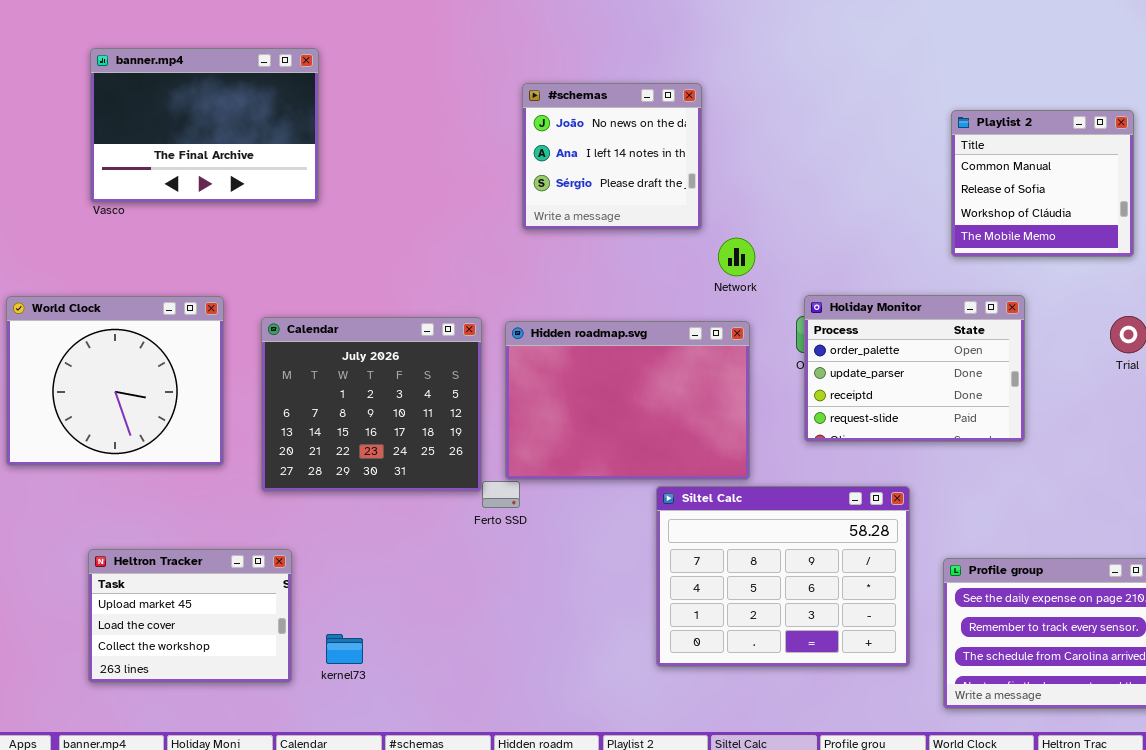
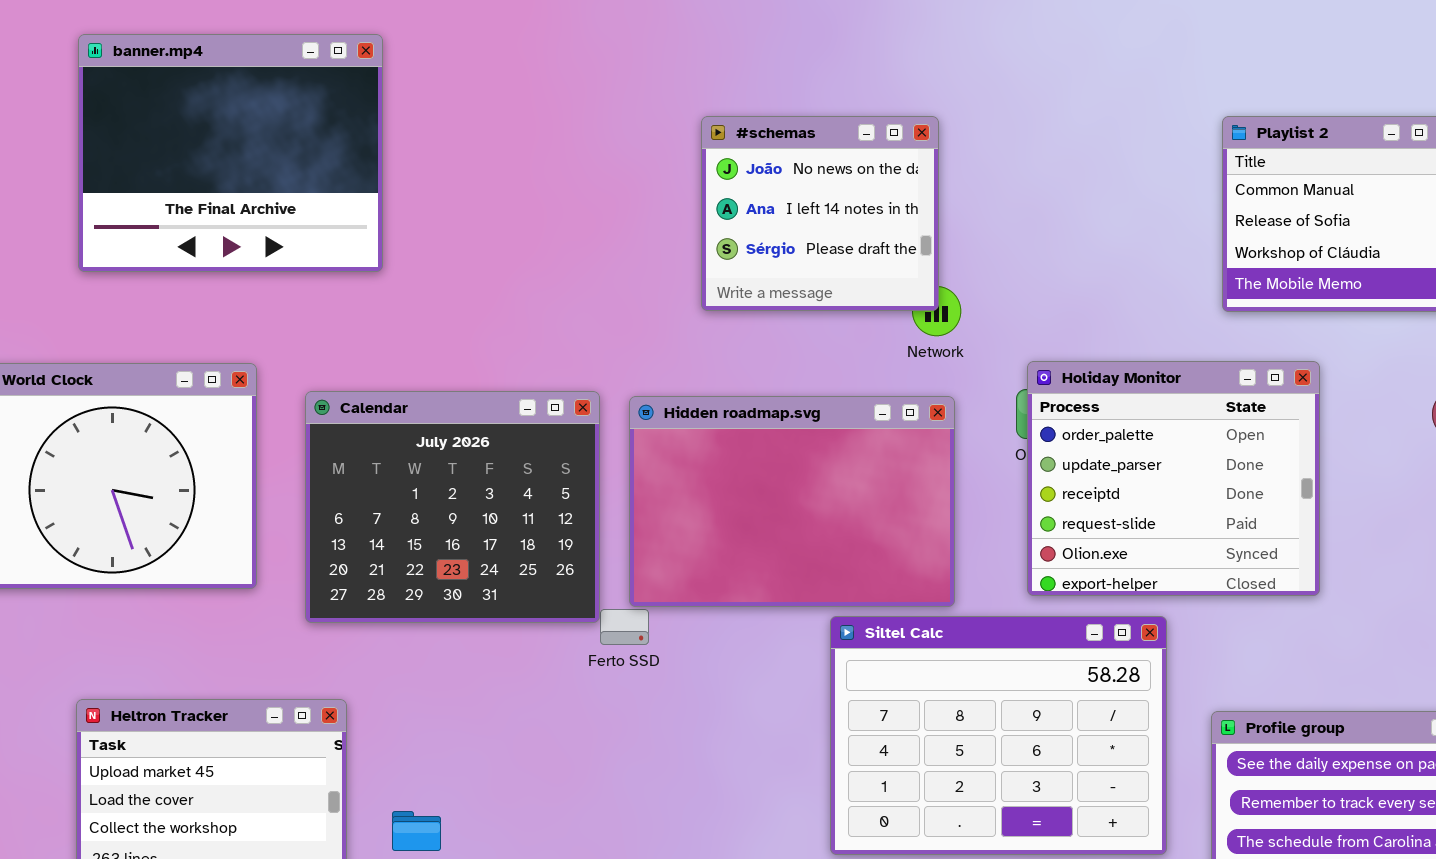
banner.mp4: [90,48,319,203] -> [78,34,383,272], resized
#schemas: [522,83,702,230] -> [701,116,939,311], moved
Holiday Monitor: [804,295,1025,442] -> [1027,361,1320,596], resized

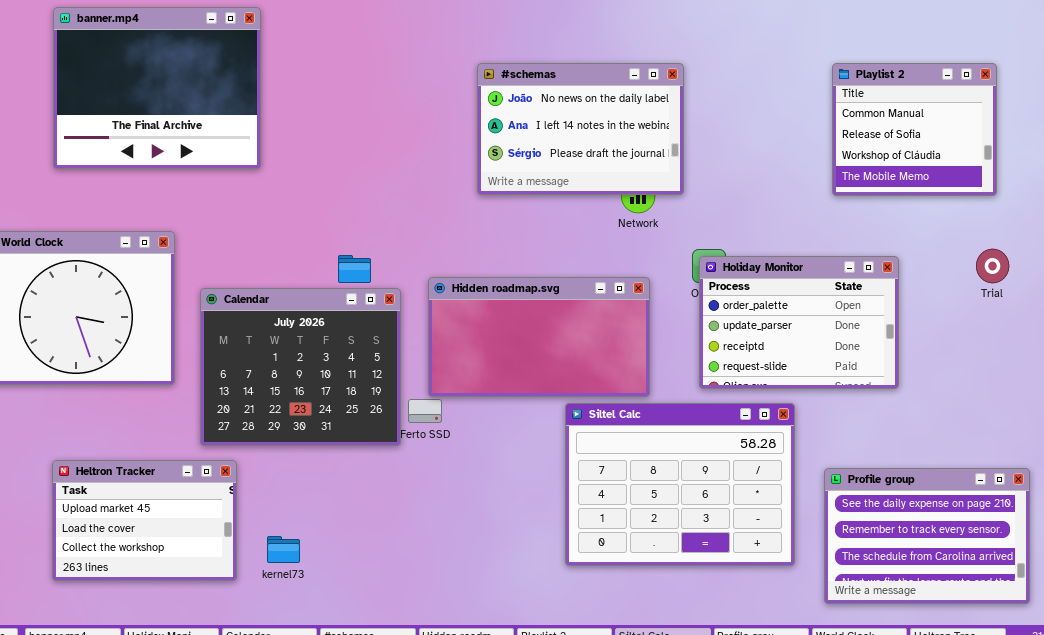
#schemas: [701,116,939,311] -> [477,63,684,195], resized
Holiday Monitor: [1027,361,1320,596] -> [699,256,899,389], resized
Calendar: [305,391,600,623] -> [200,288,401,446], moved
Hidden roadmap.svg: [629,396,955,607] -> [428,277,650,397], resized

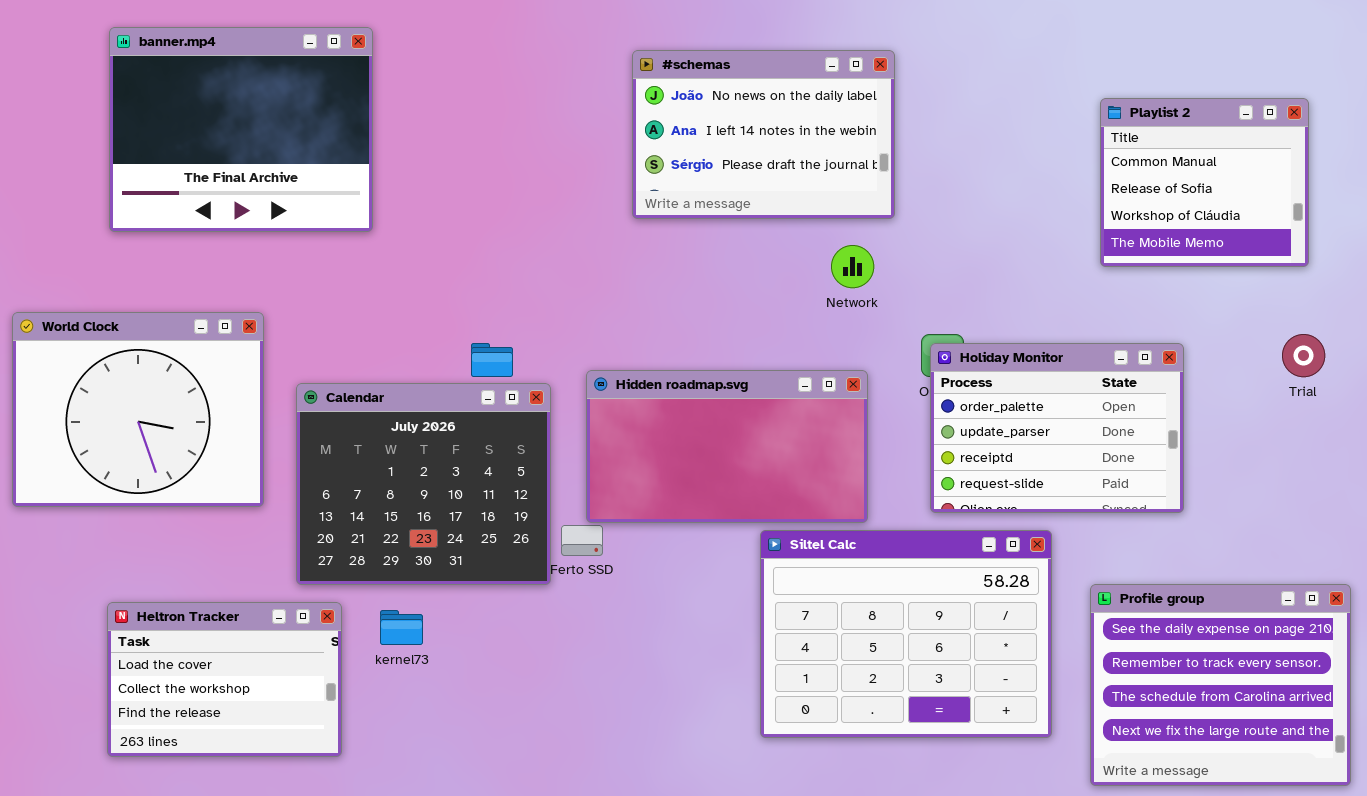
#schemas: [477,63,684,195] -> [632,50,895,219], moved
Heltron Tracker: [52,460,237,581] -> [107,602,342,757], scrolled down 1 row
Profile group: [824,468,1030,604] -> [1090,584,1351,786], resized
kernel73: [267,536,300,563] -> [380,610,423,645], moved

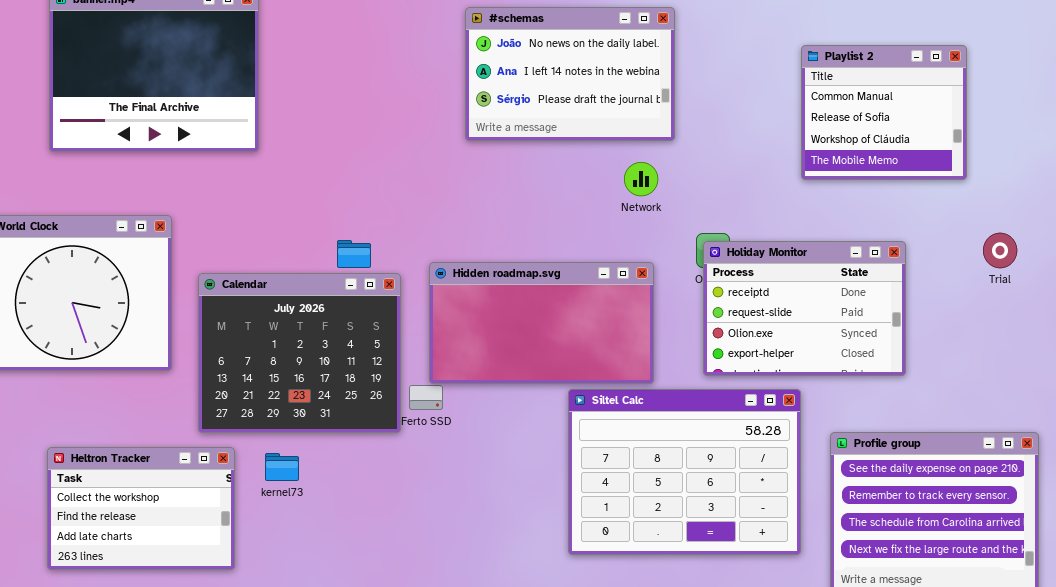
Playlist 2: [1100,98,1309,267] -> [801,45,967,180], moved
Holiday Monitor: [930,343,1184,513] -> [703,241,906,376], scrolled down 2 rows
Heltron Tracker: [107,602,342,757] -> [47,447,235,570], scrolled down 1 row

